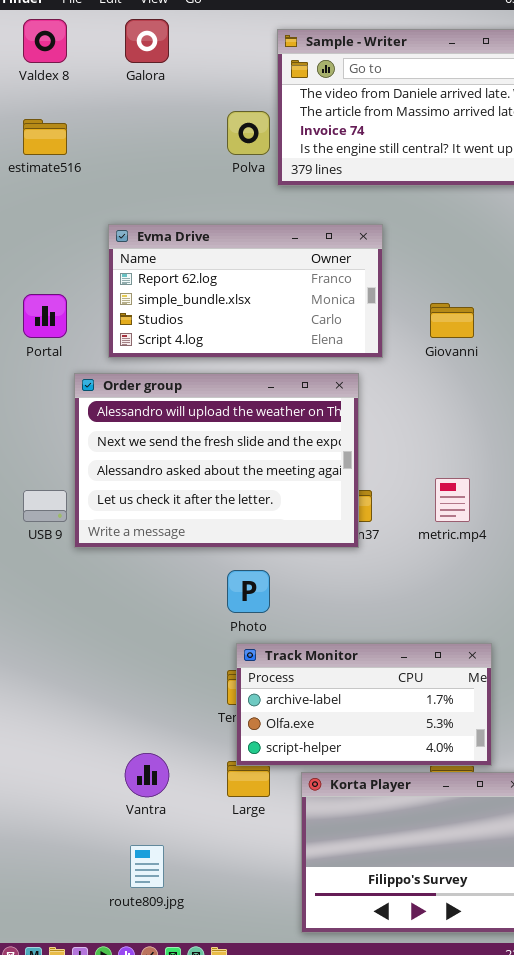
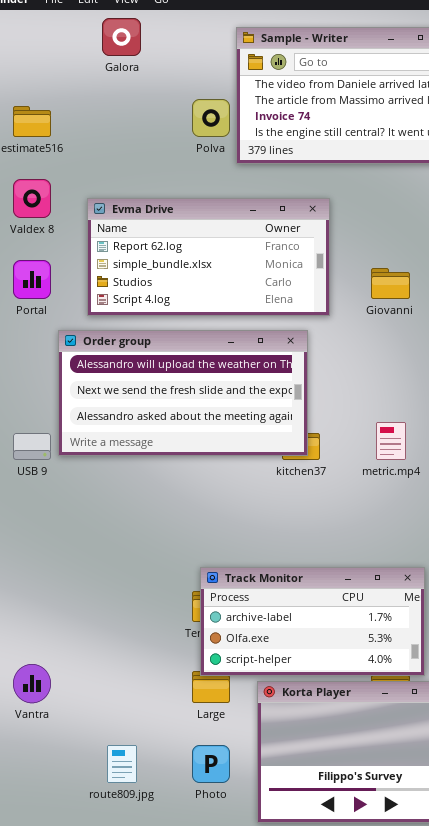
Valdex 8: [23,19,67,63] -> [13,179,51,218], moved
Order group: [74,373,359,548] -> [58,330,308,456], resized
Photo: [227,570,270,613] -> [192,745,230,783], moved
Vantra: [125,753,169,797] -> [13,664,51,703], moved

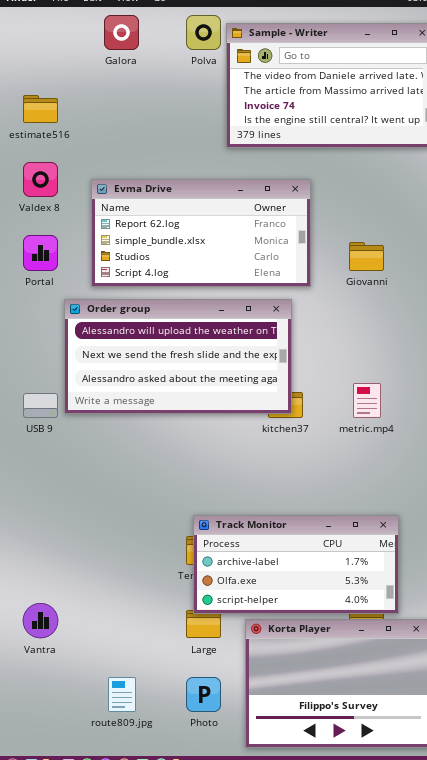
Polva: [192,99,230,137] -> [186,15,221,50], moved

